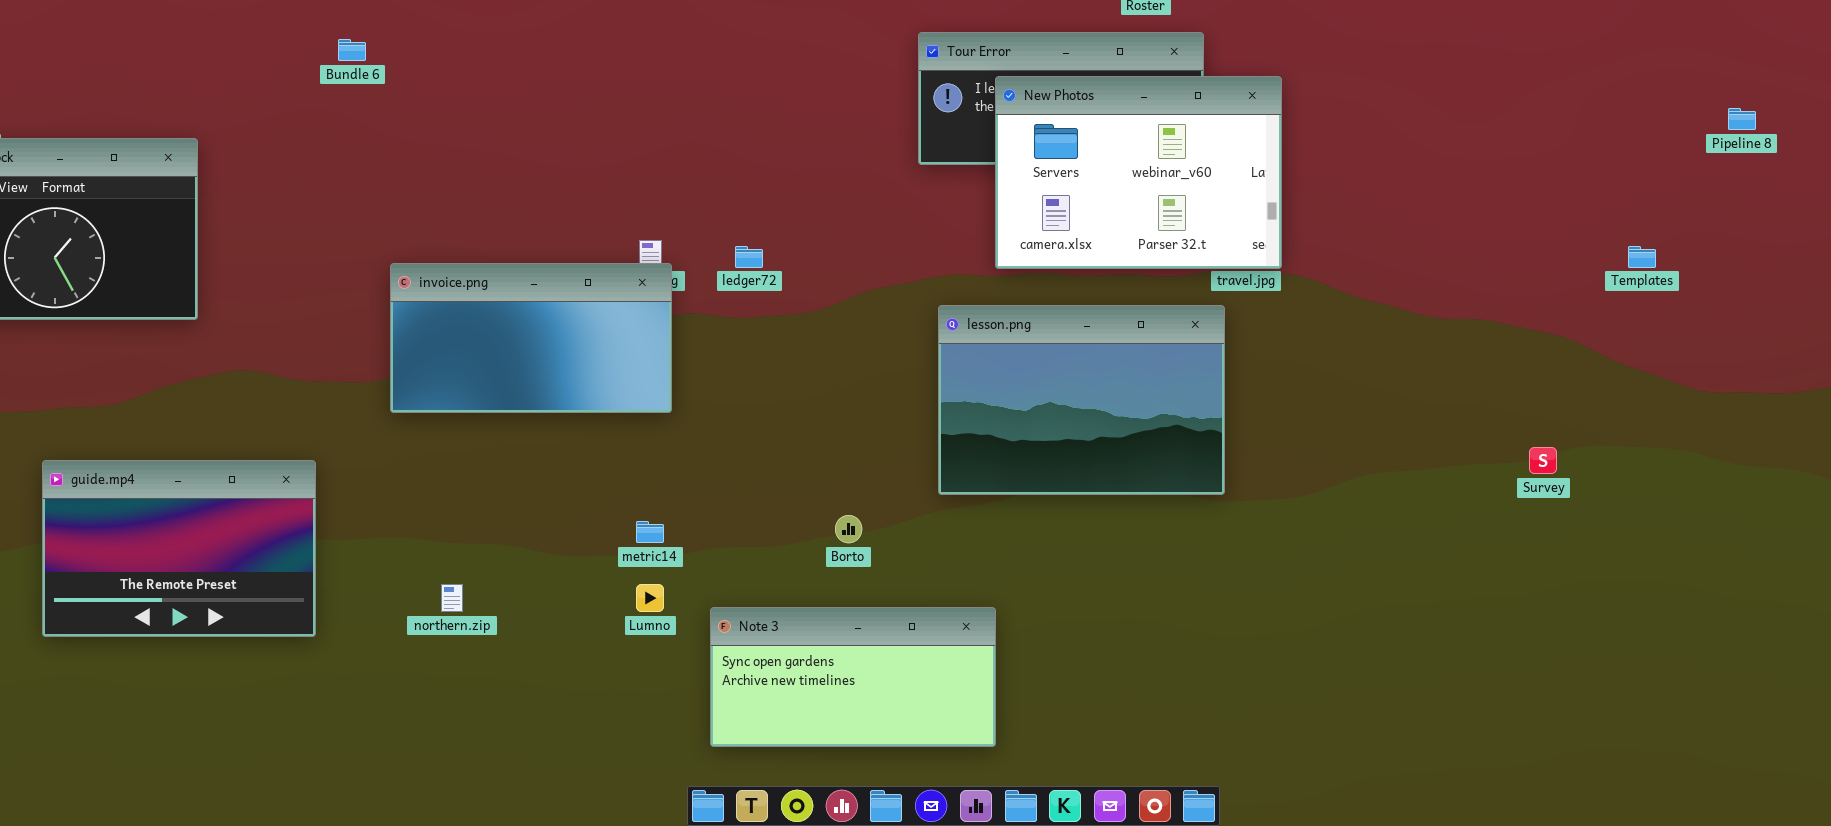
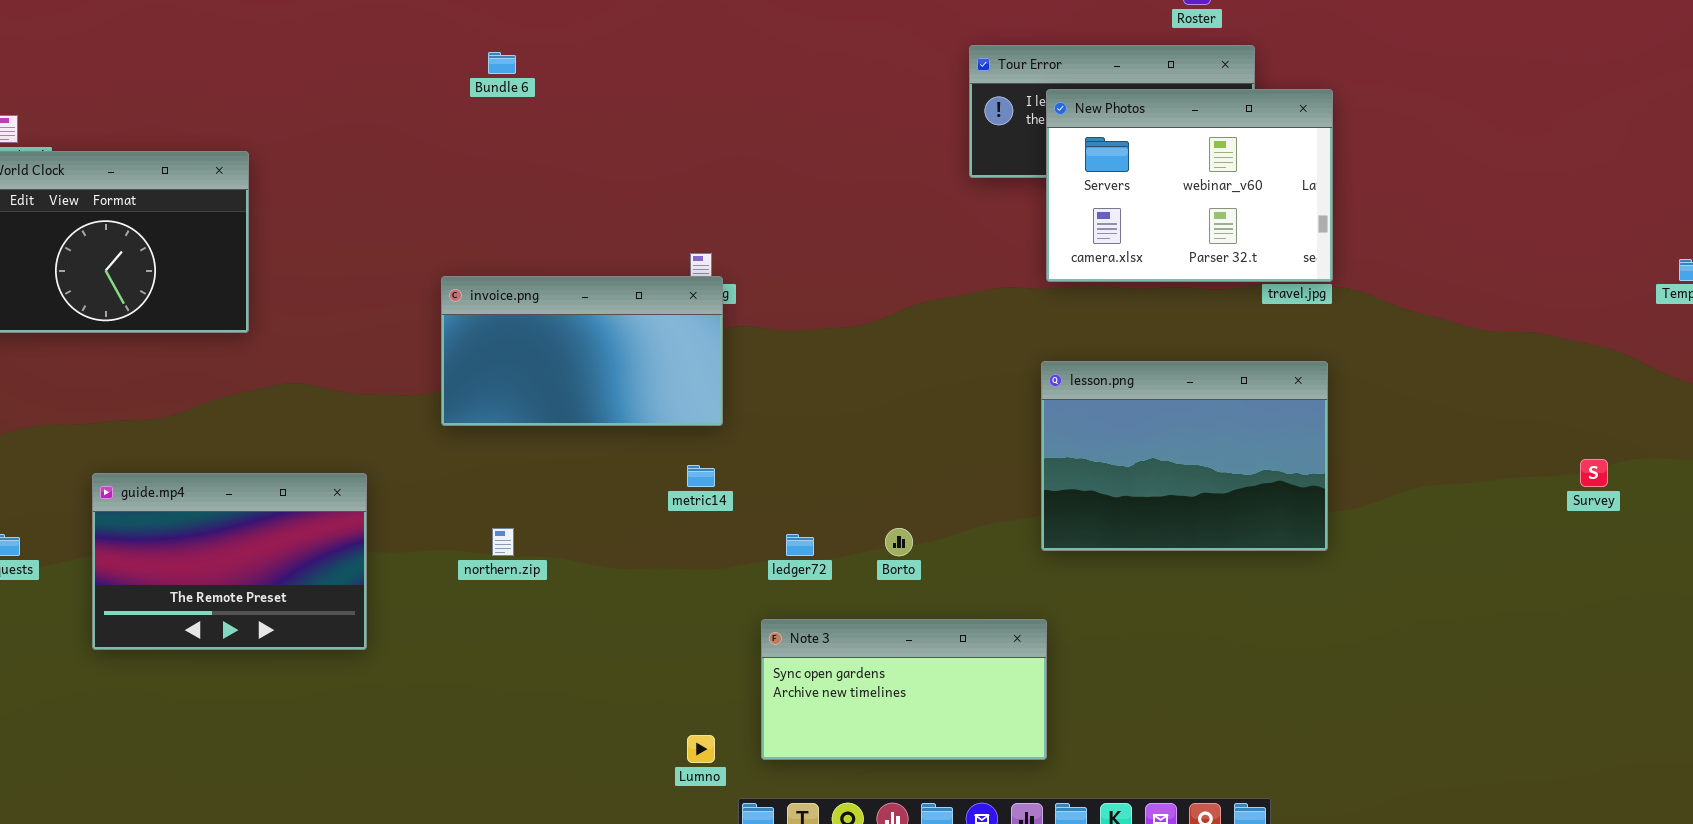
Bundle 6: [338,39,366,61] -> [488,52,516,74], moved
ledger72: [735,246,763,268] -> [786,534,814,556], moved
lesson.png: [938,305,1225,495] -> [1041,361,1328,551], moved
metric14: [636,521,664,543] -> [687,465,715,487], moved
northern.zip: [441,584,463,612] -> [492,528,514,556], moved
Lumno: [636,584,664,612] -> [687,735,715,763], moved

